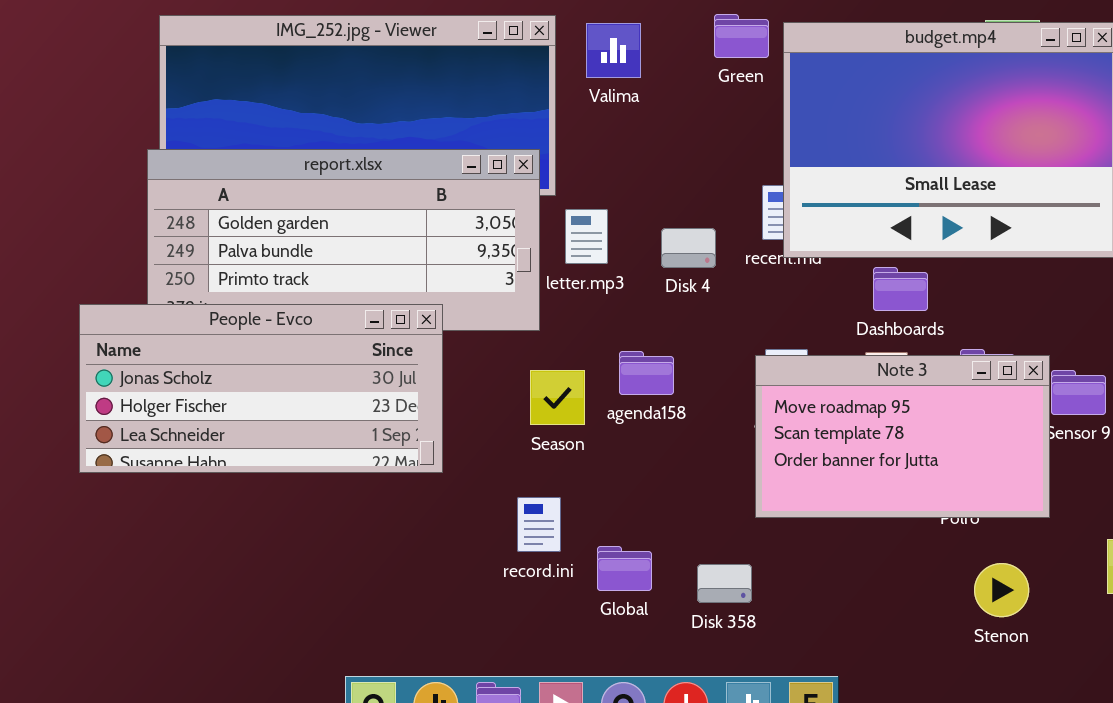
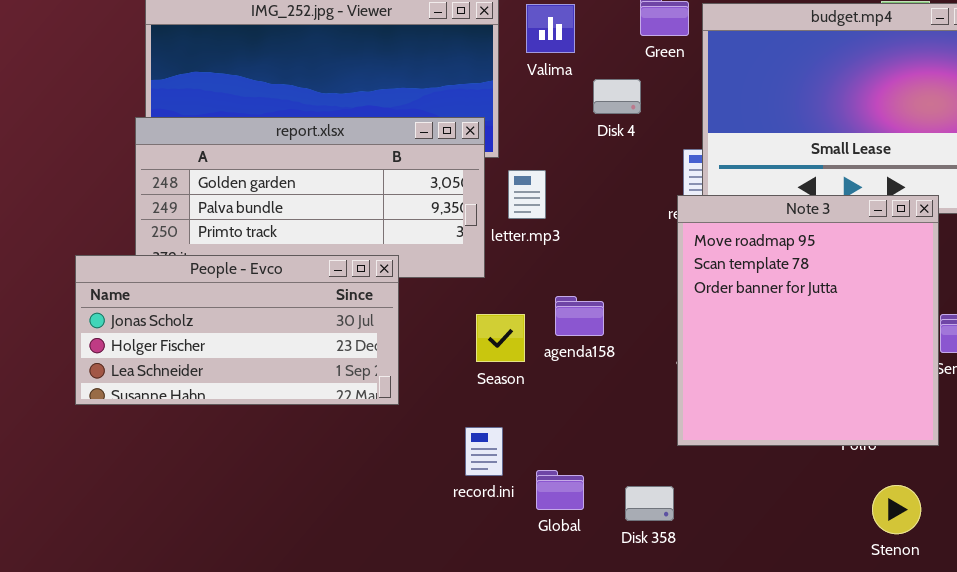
Disk 4: [661,228,716,268] -> [593,79,641,114], moved
Note 3: [755,355,1050,518] -> [677,195,939,446], resized

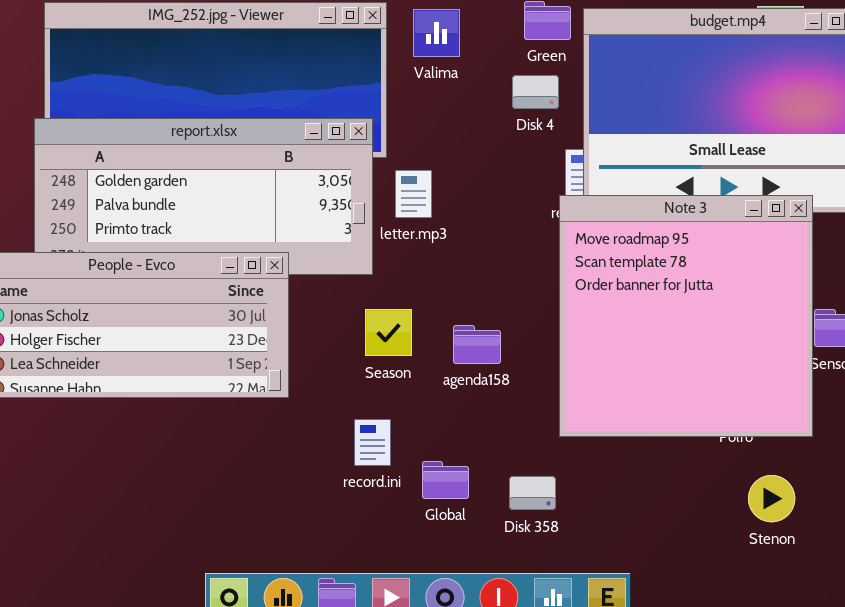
Disk 4: [593,79,641,114] -> [512,75,559,109], moved
agenda158: [555,296,604,336] -> [453,325,501,364], moved

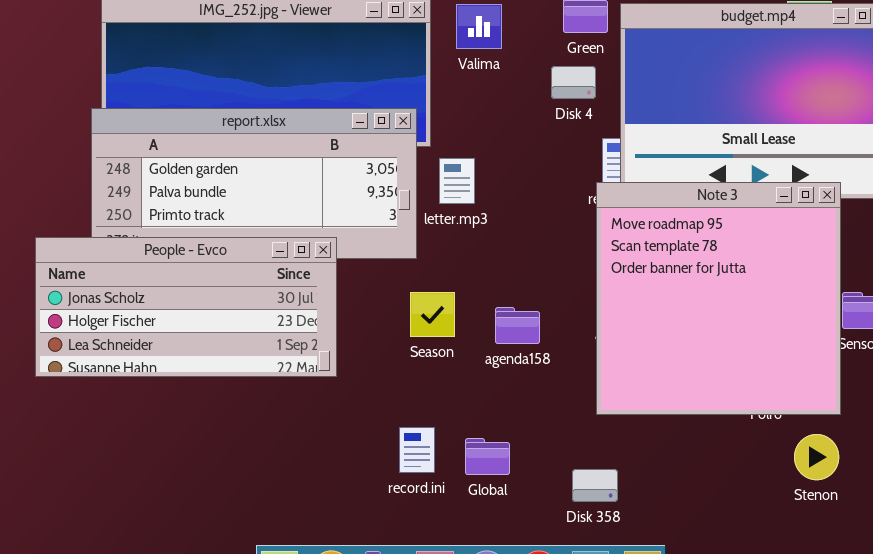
record.ini: [354,419,391,466] -> [399,427,435,473], moved
Stenon: [748,475,795,522] -> [794,434,839,480], moved
Disk 358: [509,476,556,510] -> [572,469,618,502], moved

